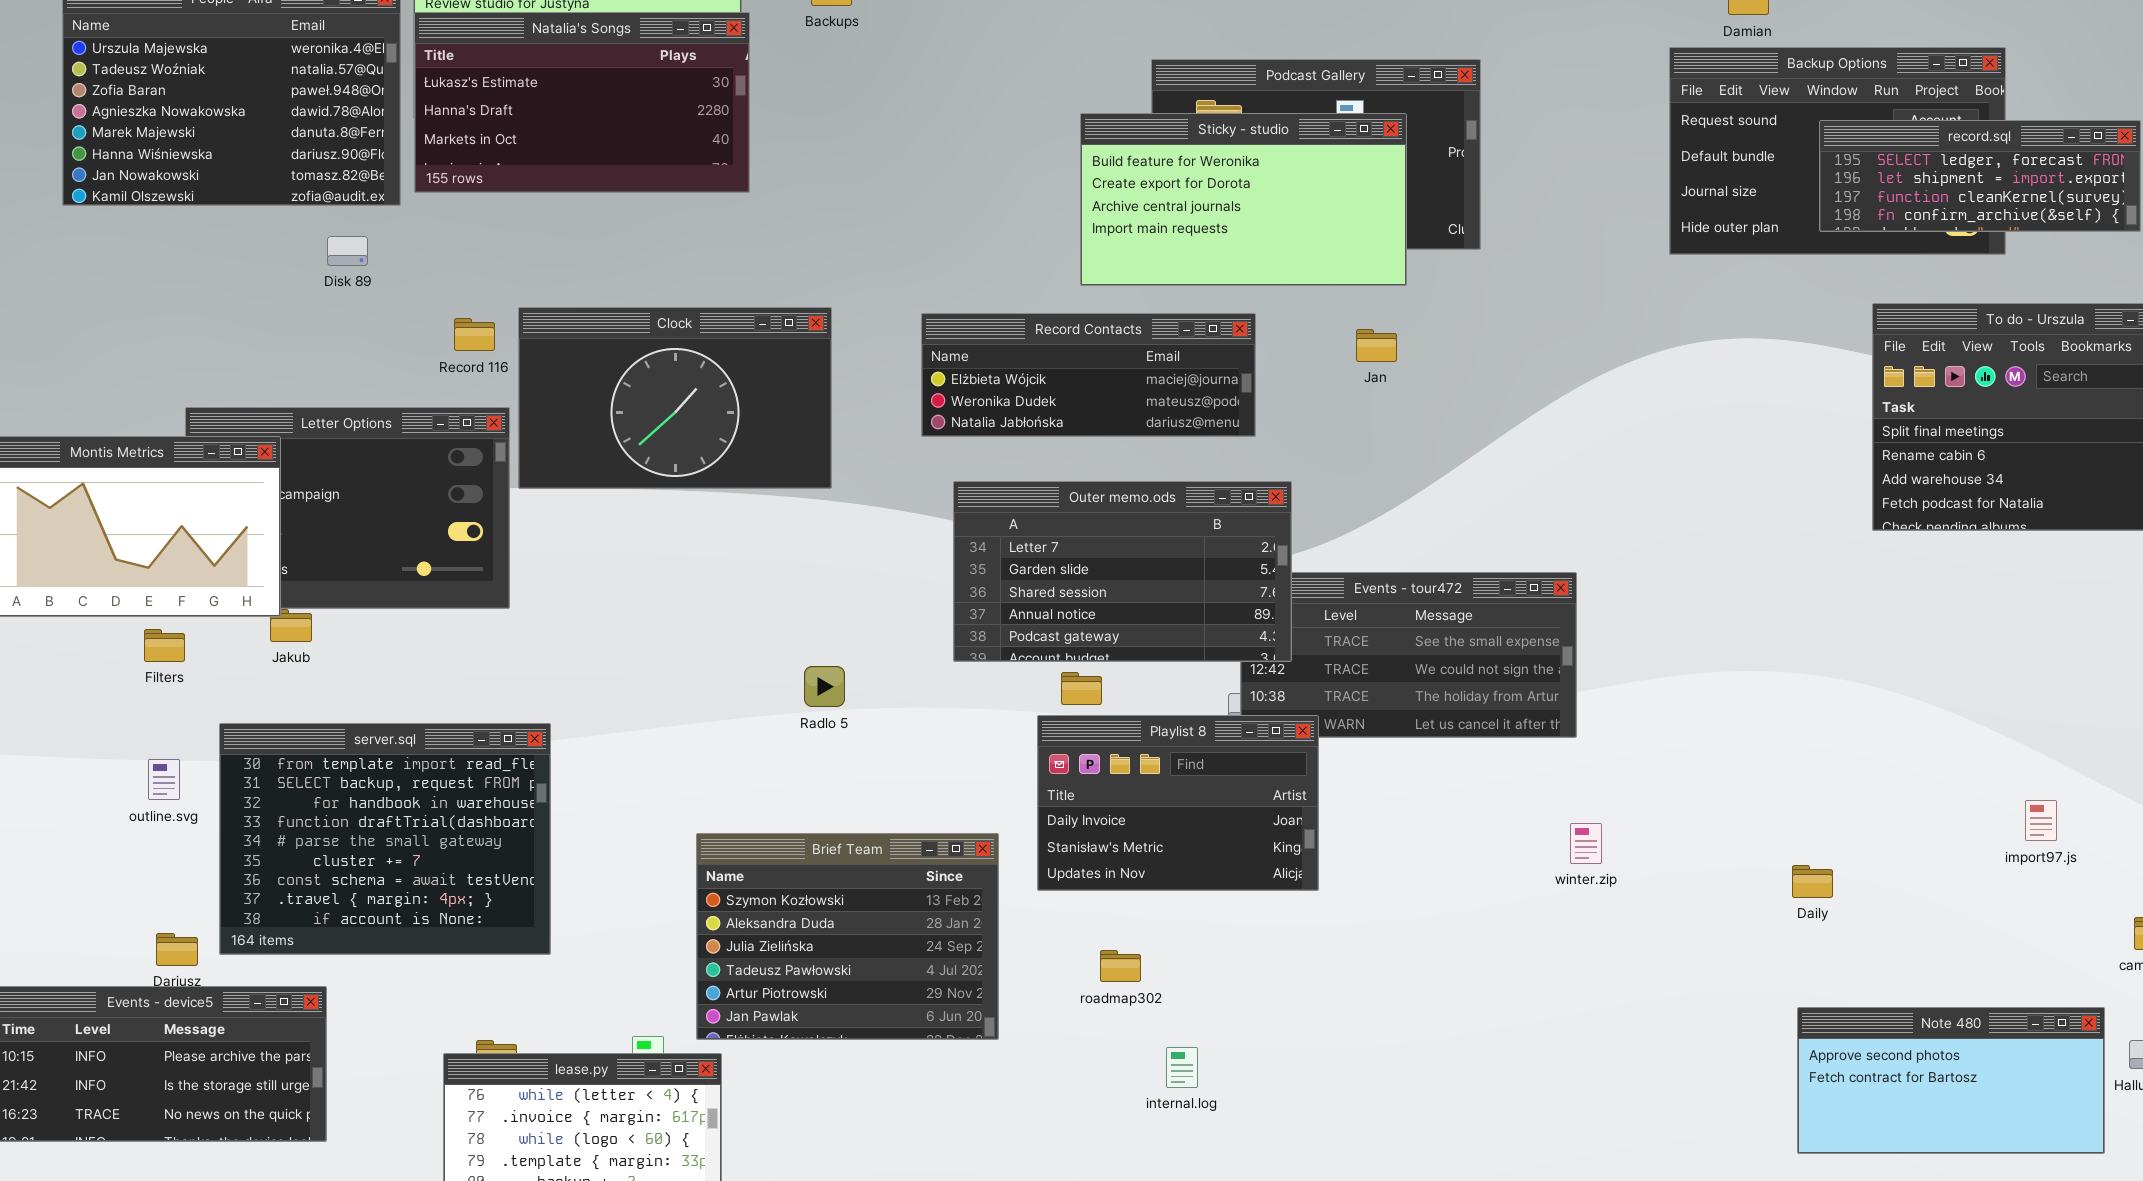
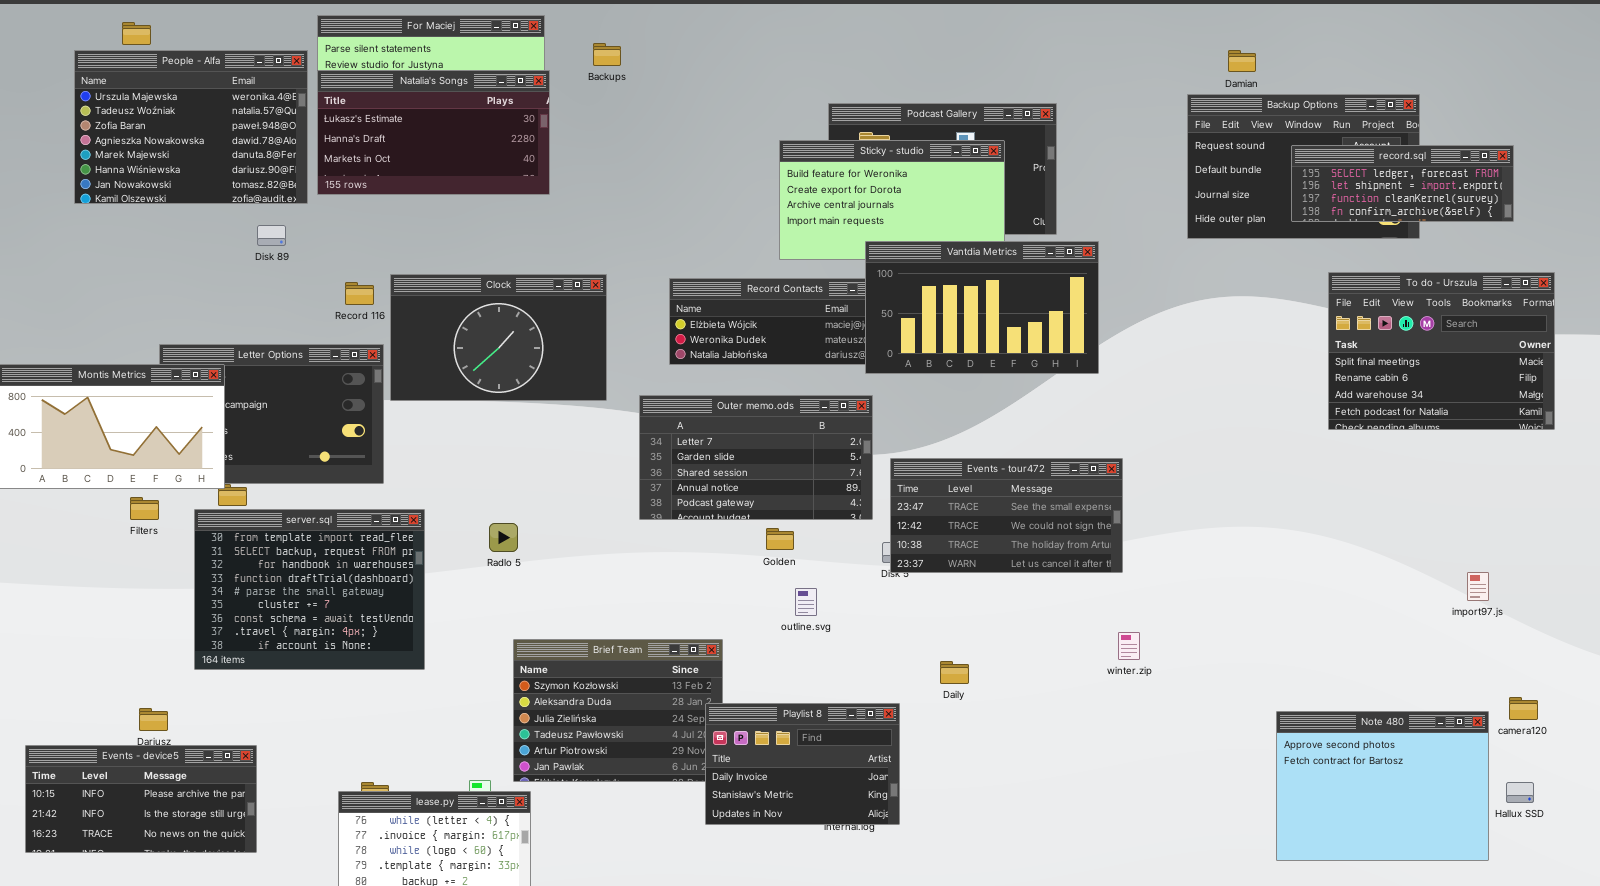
Vantdia Metrics: none -> [865,241,1099,374], opened
Outer memo.ods: [953,481,1292,662] -> [639,395,873,520], moved
Radlo 5: [804,666,845,707] -> [489,523,518,552], moved
Playlist 8: [1037,715,1319,891] -> [705,703,900,825], moved
server.sql: [219,723,551,955] -> [194,509,425,670], moved
outline.svg: [148,759,180,800] -> [795,588,817,616], moved
import97.js: [2025,800,2057,841] -> [1467,572,1489,601], moved
Daily: [1792,865,1833,898] -> [940,661,969,684], moved
Note 480: [1797,1007,2105,1154] -> [1276,711,1489,861], resized

